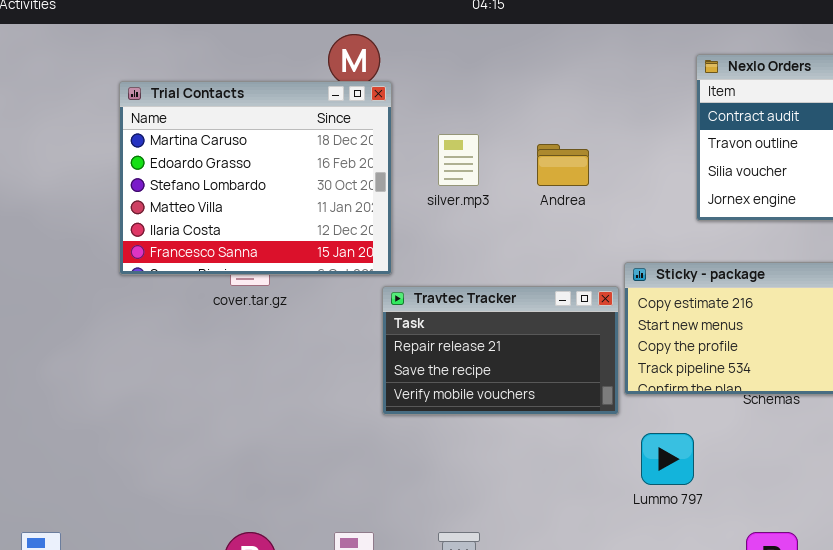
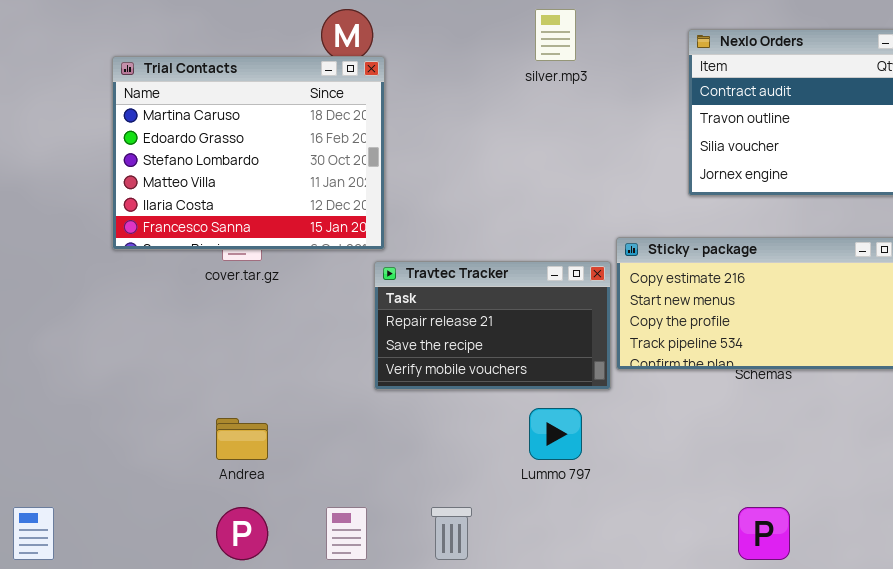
silver.mp3: [438,134,479,186] -> [535,9,576,61], moved
Andrea: [537,144,589,186] -> [216,418,268,460], moved
Lummo 797: [641,433,694,485] -> [529,408,582,460], moved

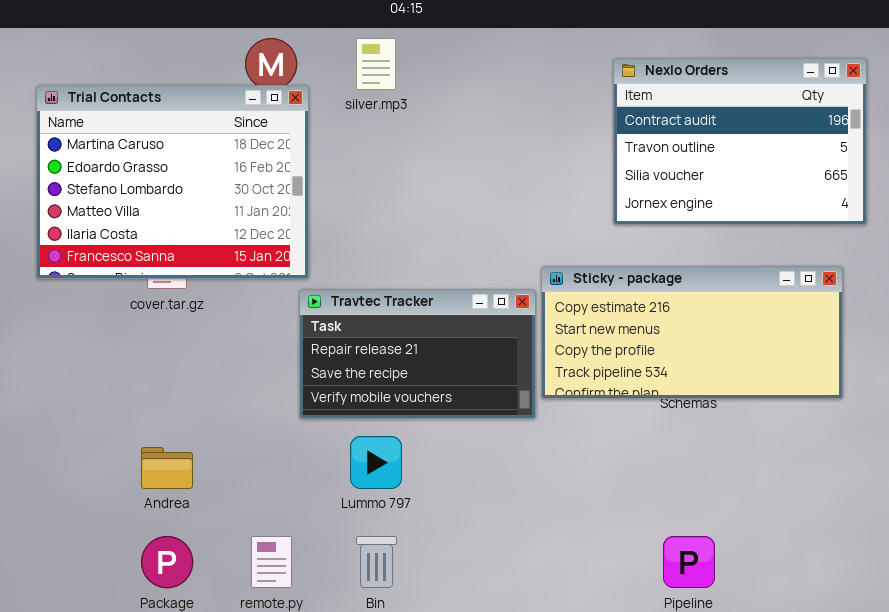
silver.mp3: [535,9,576,61] -> [356,38,396,90], moved
Lummo 797: [529,408,582,460] -> [350,436,402,489], moved

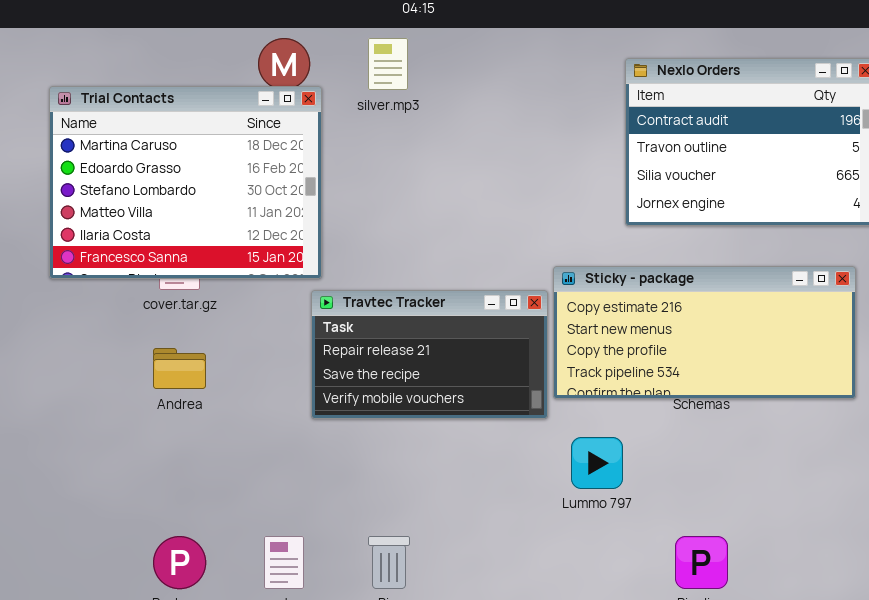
Lummo 797: [350,436,402,489] -> [571,437,623,489], moved
Andrea: [141,447,193,489] -> [153,348,206,389], moved

